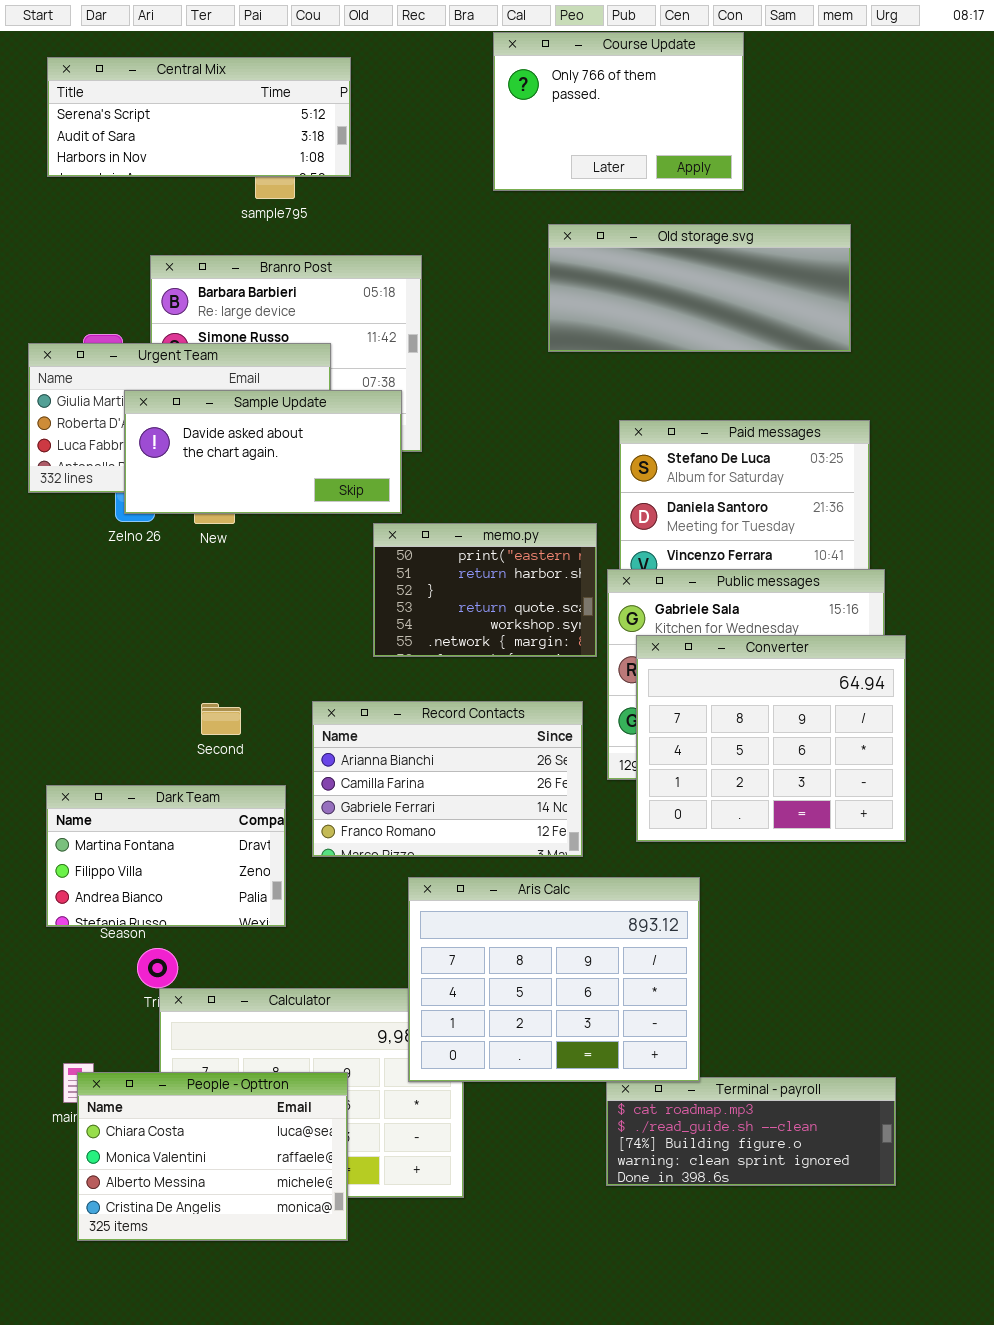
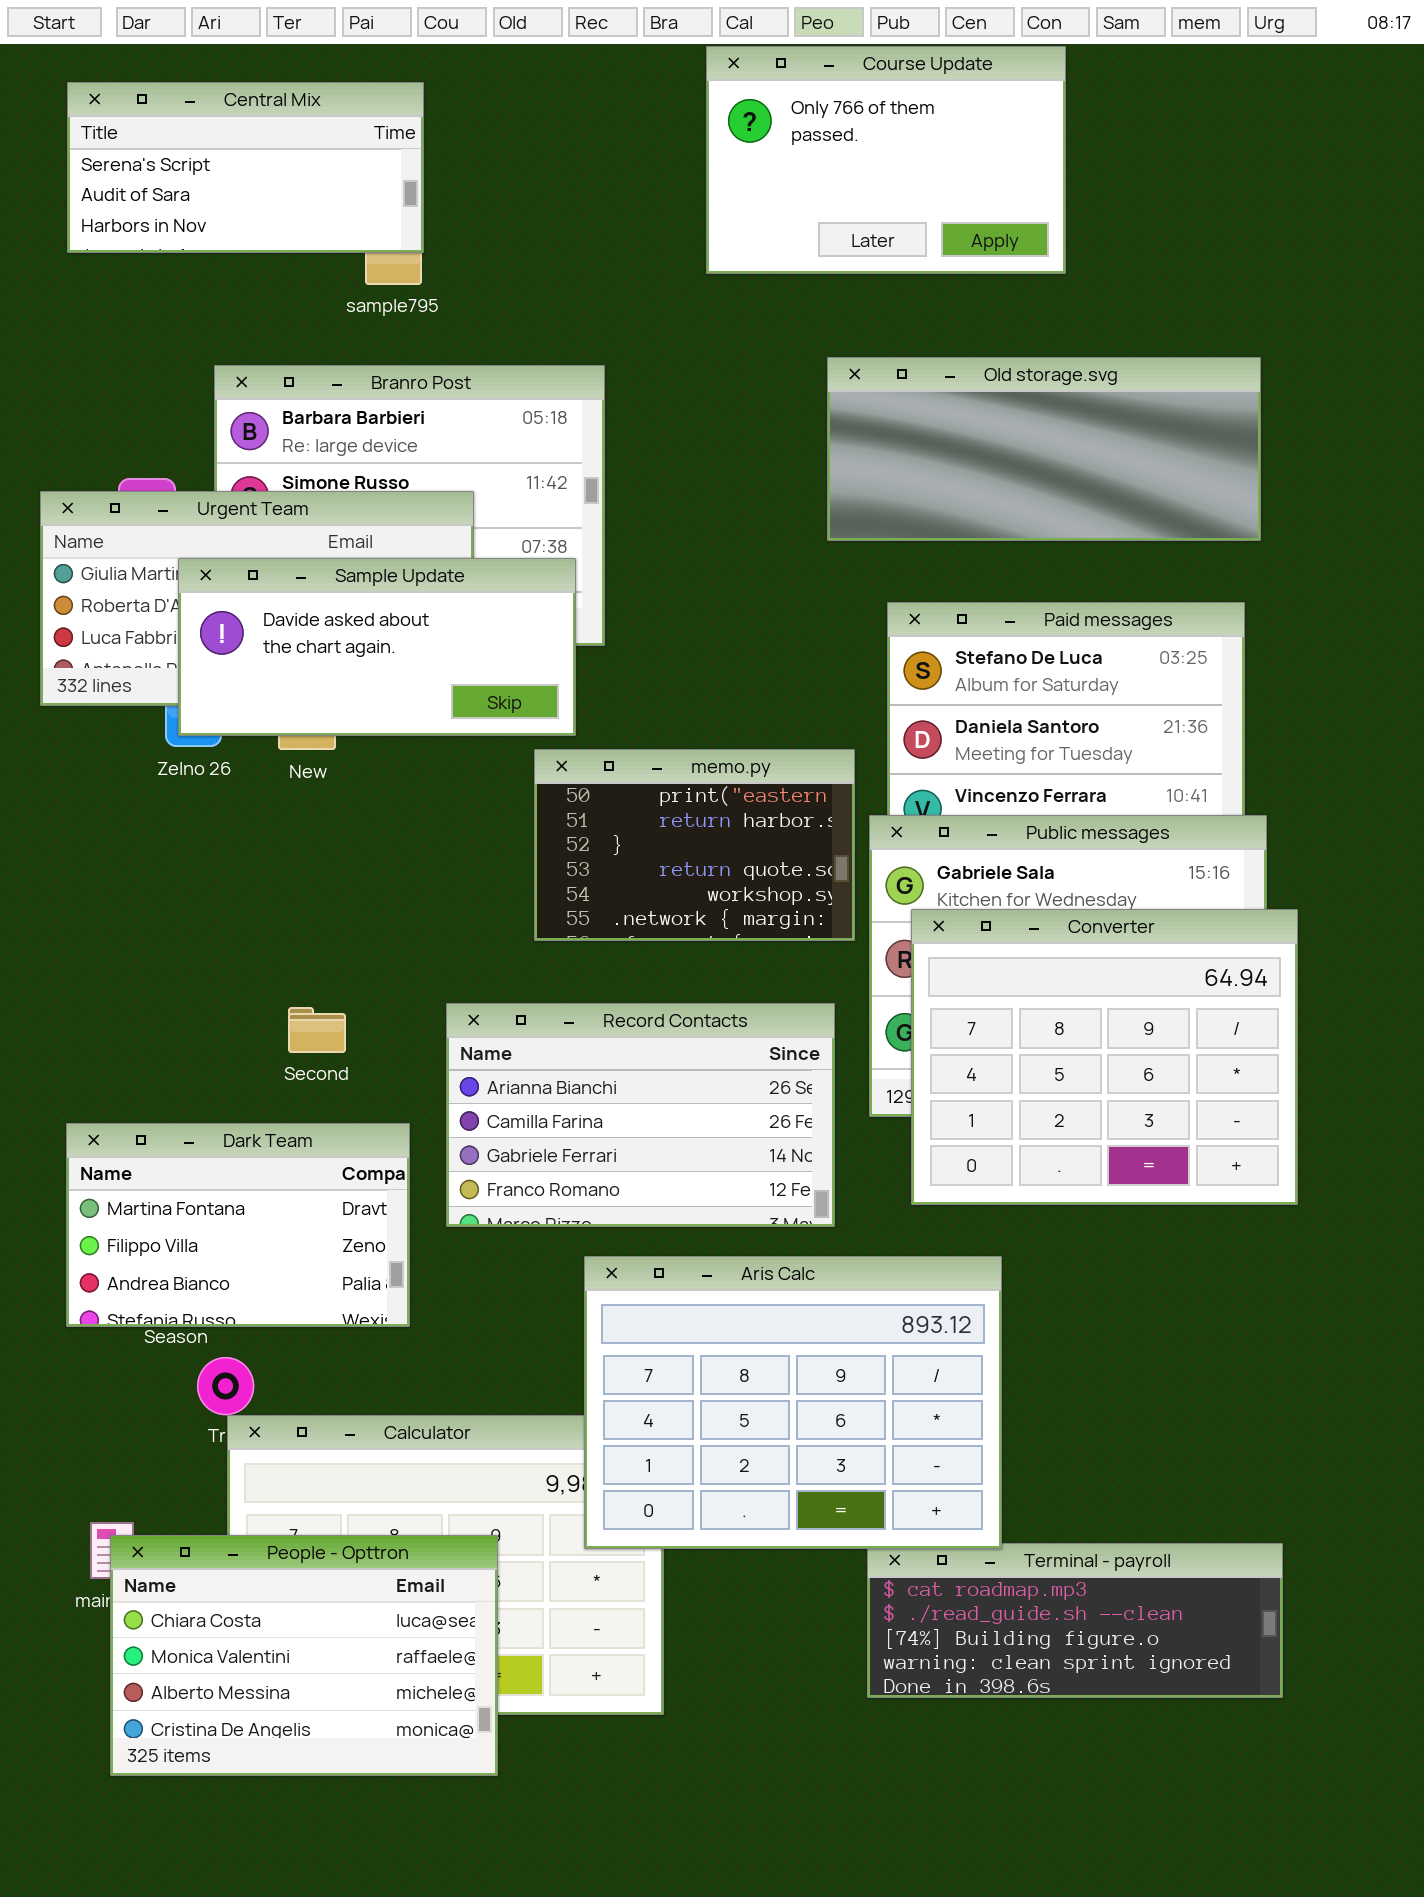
Central Mix: [47,57,351,177] -> [67,82,424,253], resized
Old storage.svg: [548,224,851,352] -> [827,357,1261,541], moved

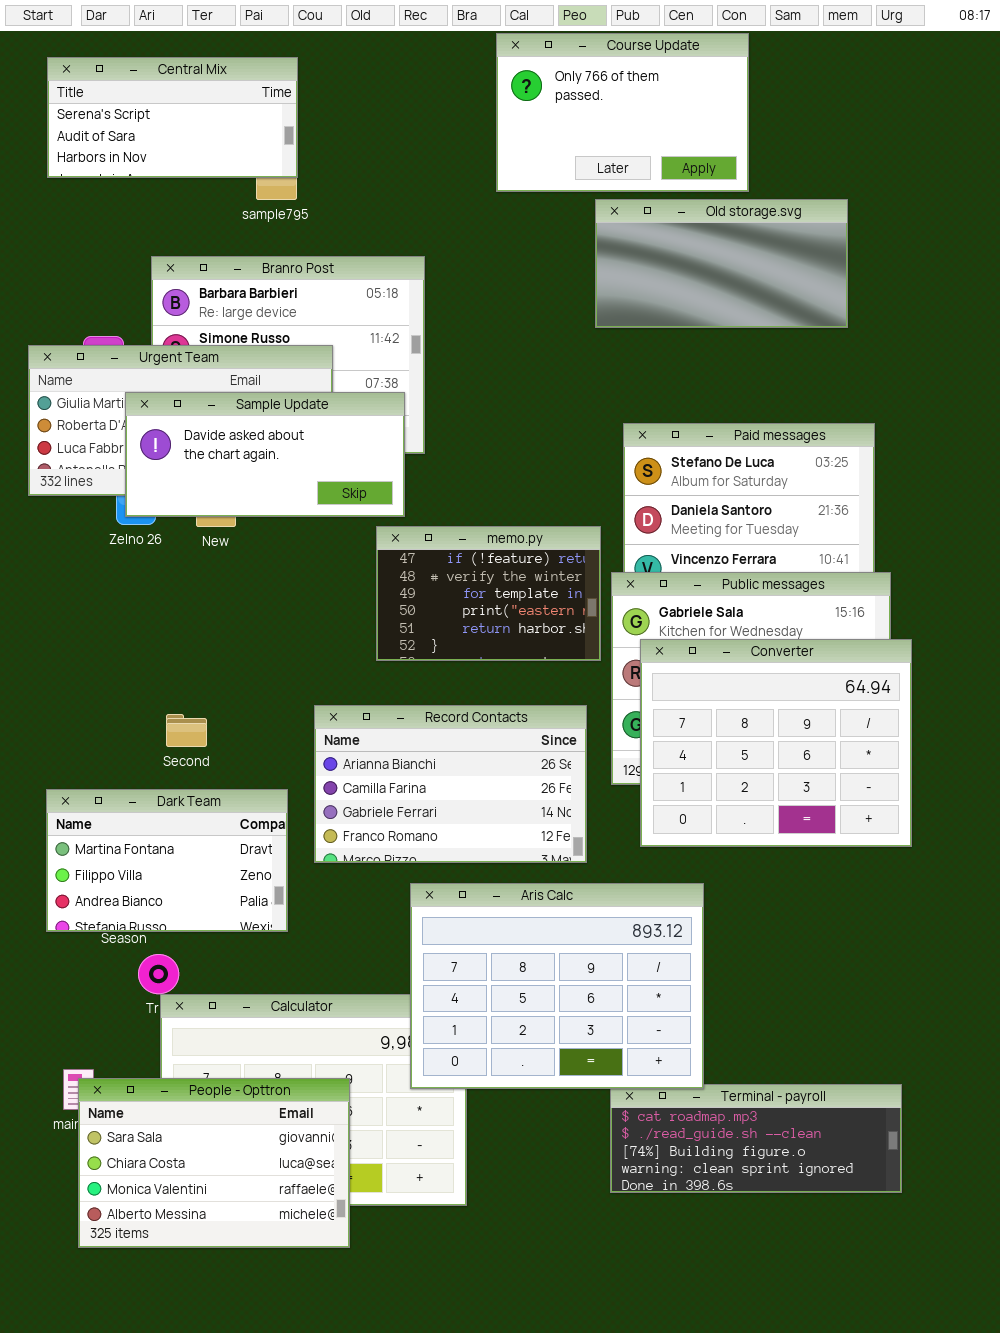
Old storage.svg: [827,357,1261,541] -> [595,199,848,328], moved, resized
memo.py: [534,749,855,941] -> [376,526,601,661], scrolled up 3 rows
Second: [288,1007,346,1053] -> [166,714,207,747], moved
People - Opttron: [110,1535,498,1776] -> [78,1078,350,1248], scrolled up 1 row

